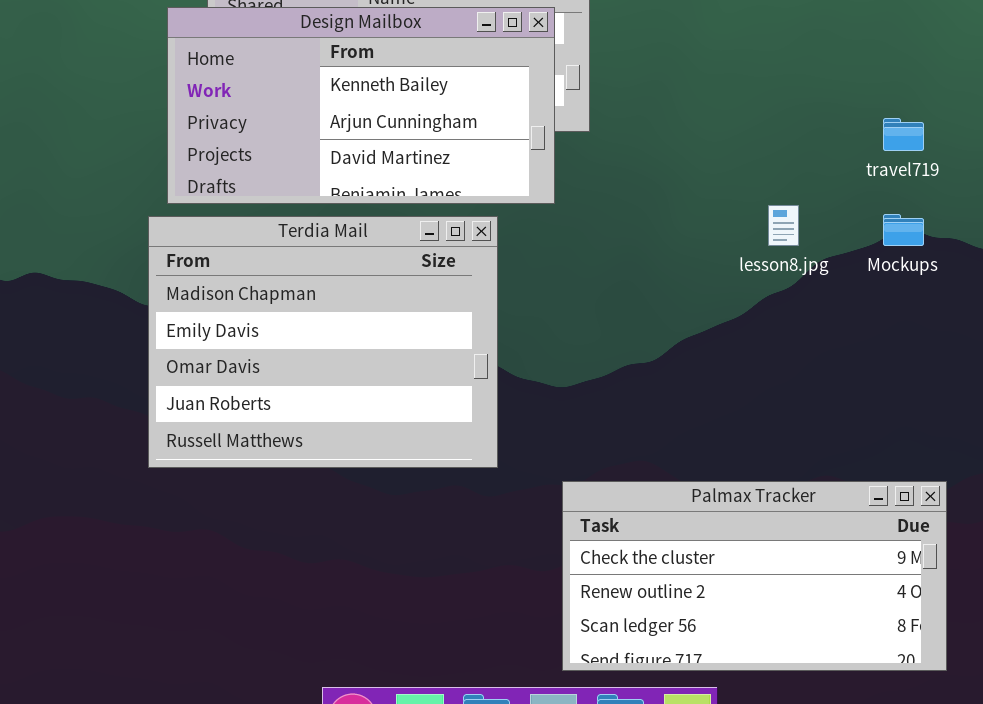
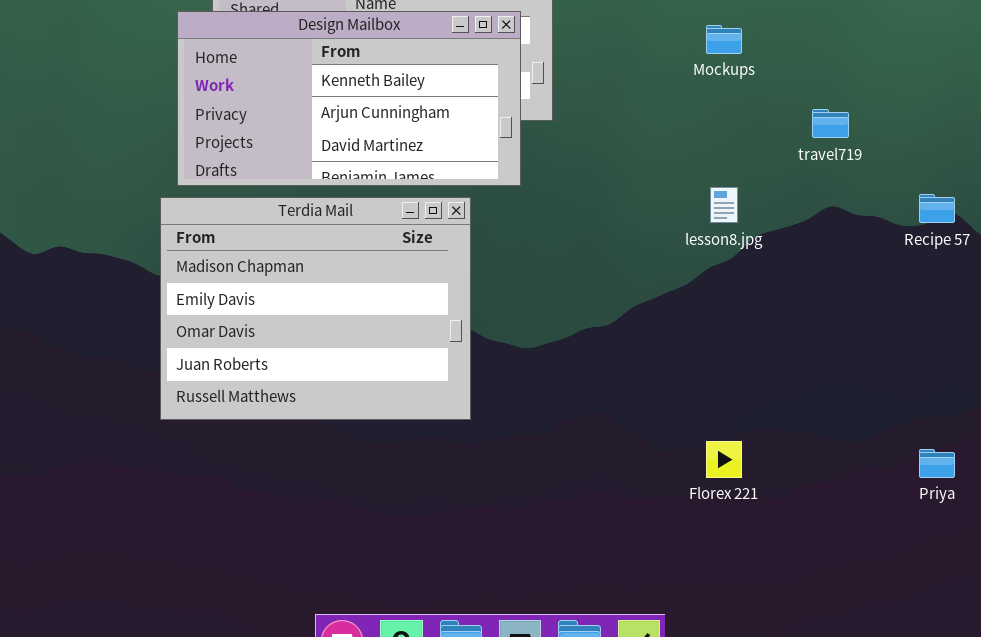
Mockups: [883,214,924,246] -> [706,25,742,54], moved
Palmax Tracker: [562,481,947,671] -> none, closed

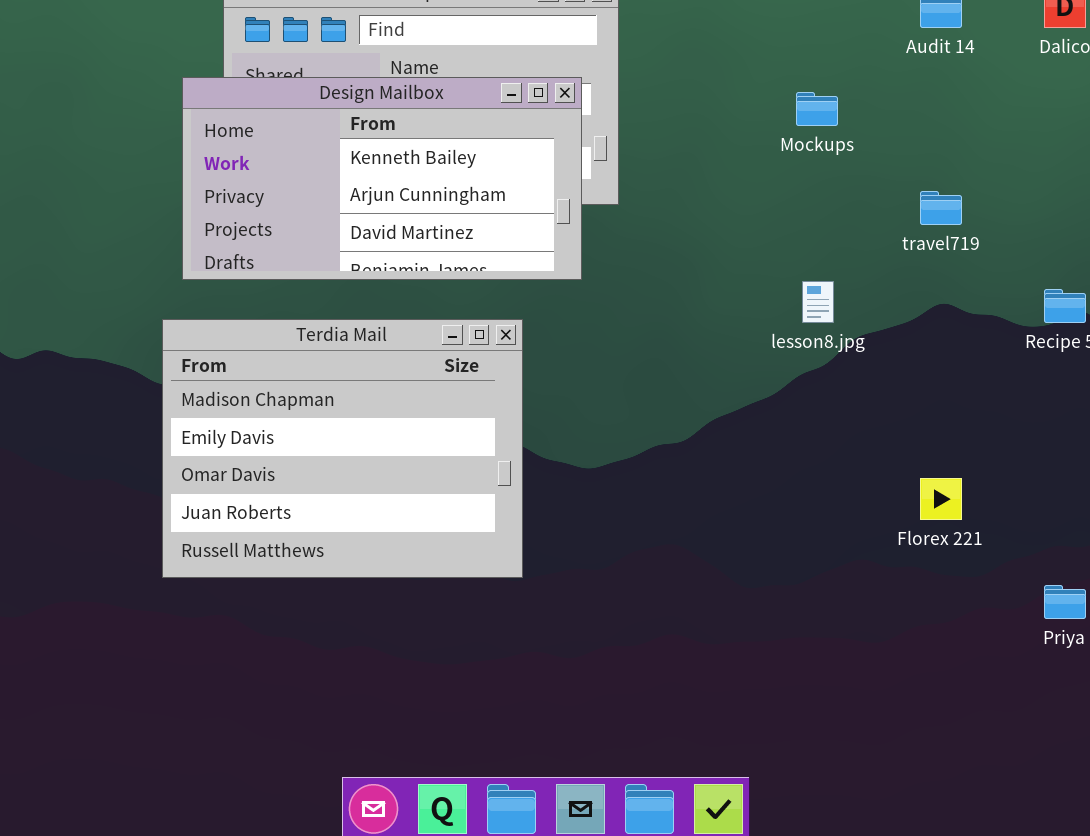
Terdia Mail: [160,197,471,420] -> [162,319,523,578], moved
Florex 221: [706,441,742,478] -> [920,478,962,520], moved

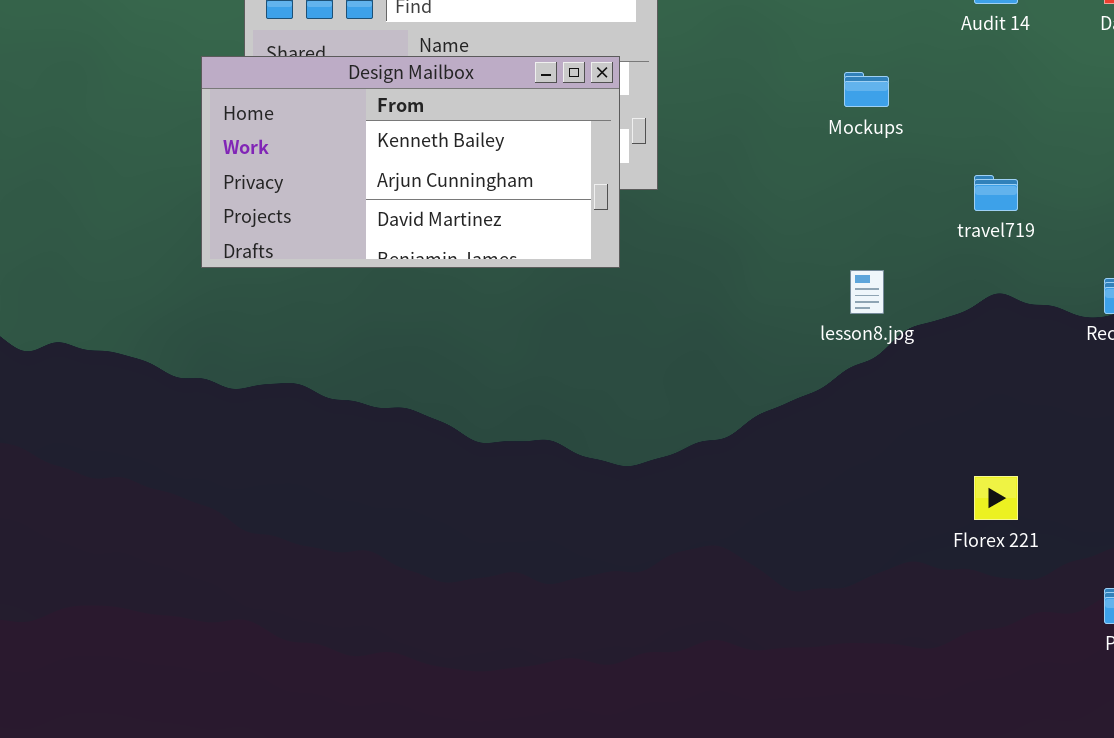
Terdia Mail: [162,319,523,578] -> none, closed

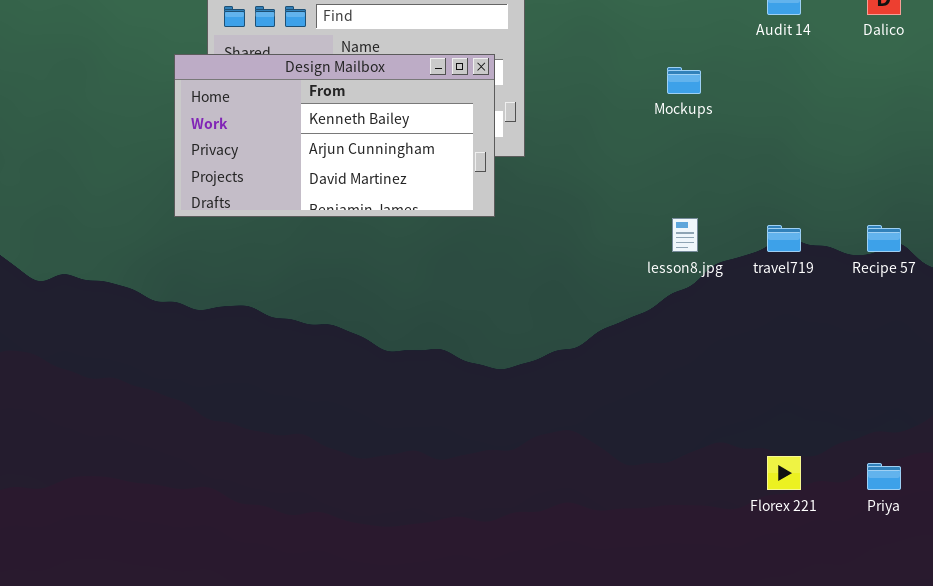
travel719: [974,175,1018,211] -> [767,225,801,252], moved
Florex 221: [974,476,1018,520] -> [767,456,801,490], moved

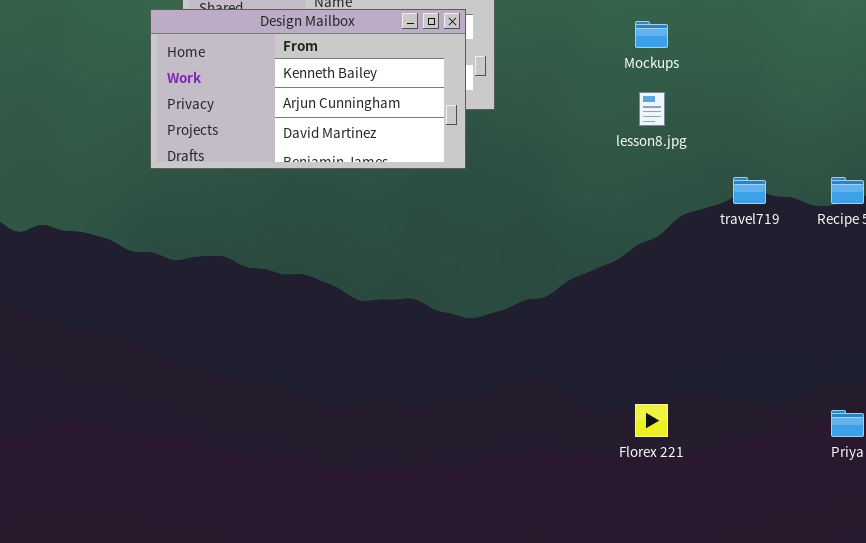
lesson8.jpg: [672,218,698,252] -> [639,92,665,126], moved
Florex 221: [767,456,801,490] -> [635,404,668,437], moved

